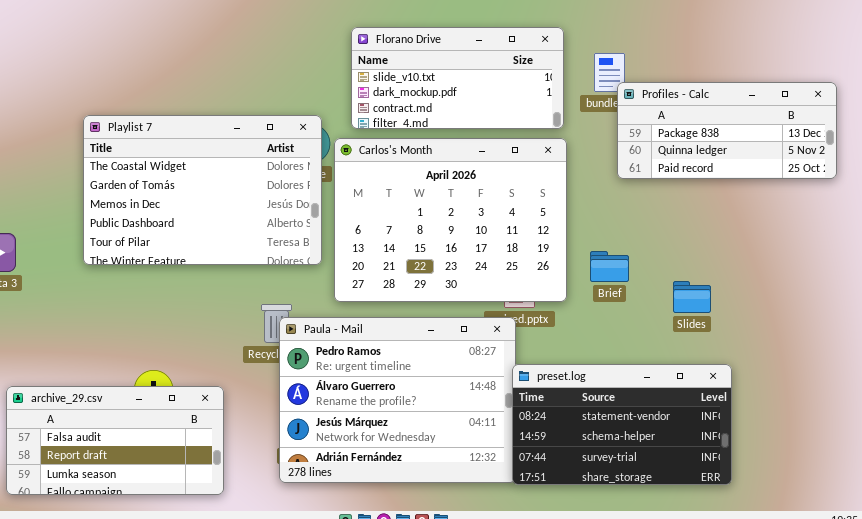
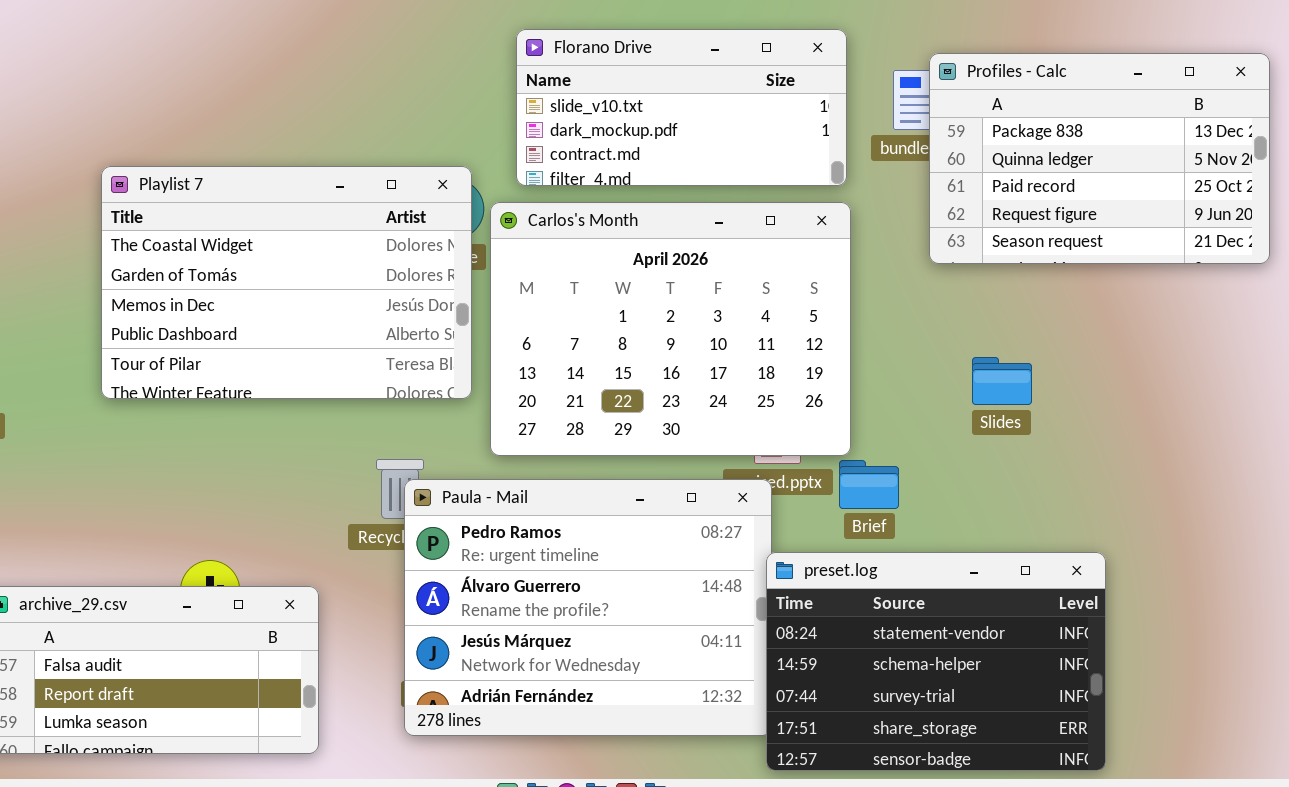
Profiles - Calc: [617,82,837,179] -> [929,53,1270,264], resized
Brief: [590,251,629,282] -> [839,460,899,509], moved
Slides: [673,281,711,313] -> [972,357,1032,405], moved
preset.log: [512,364,732,485] -> [766,552,1106,771], resized

